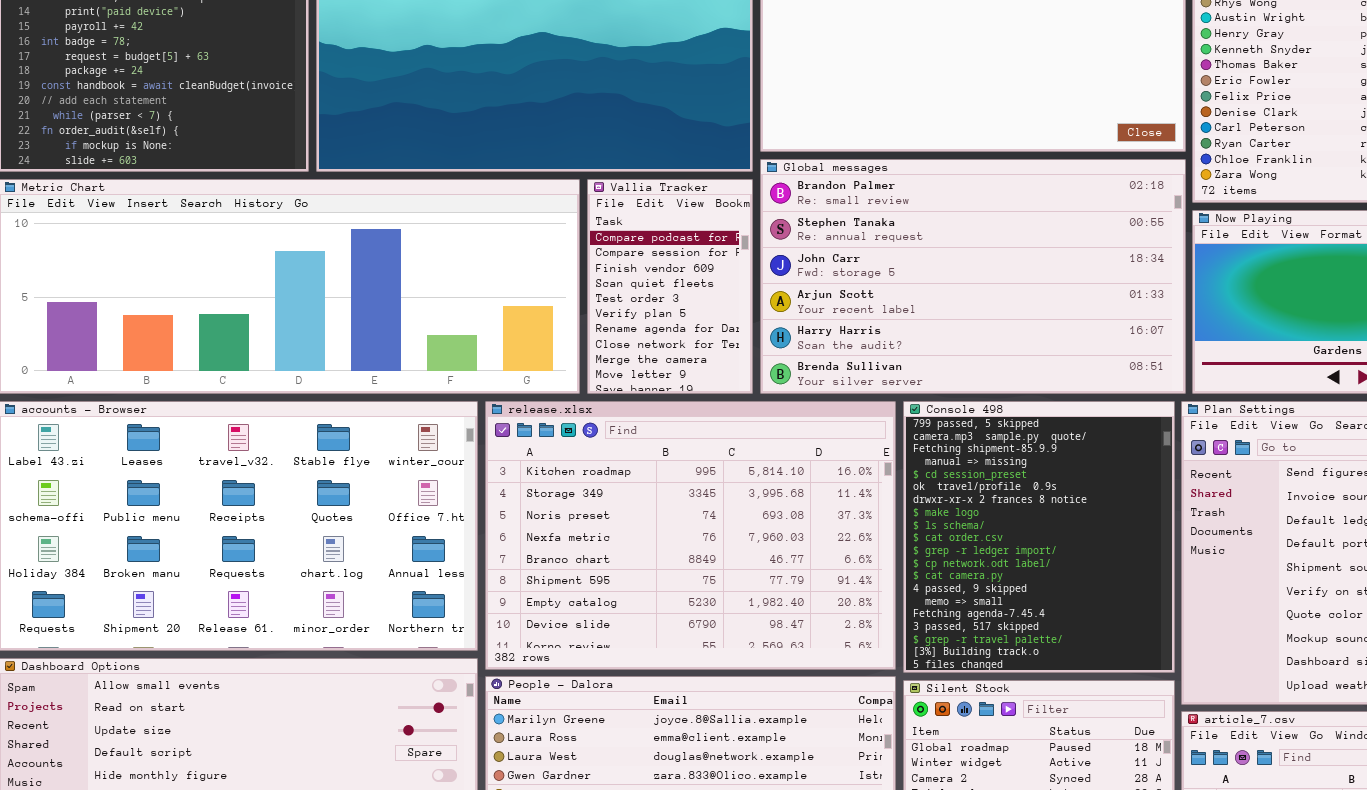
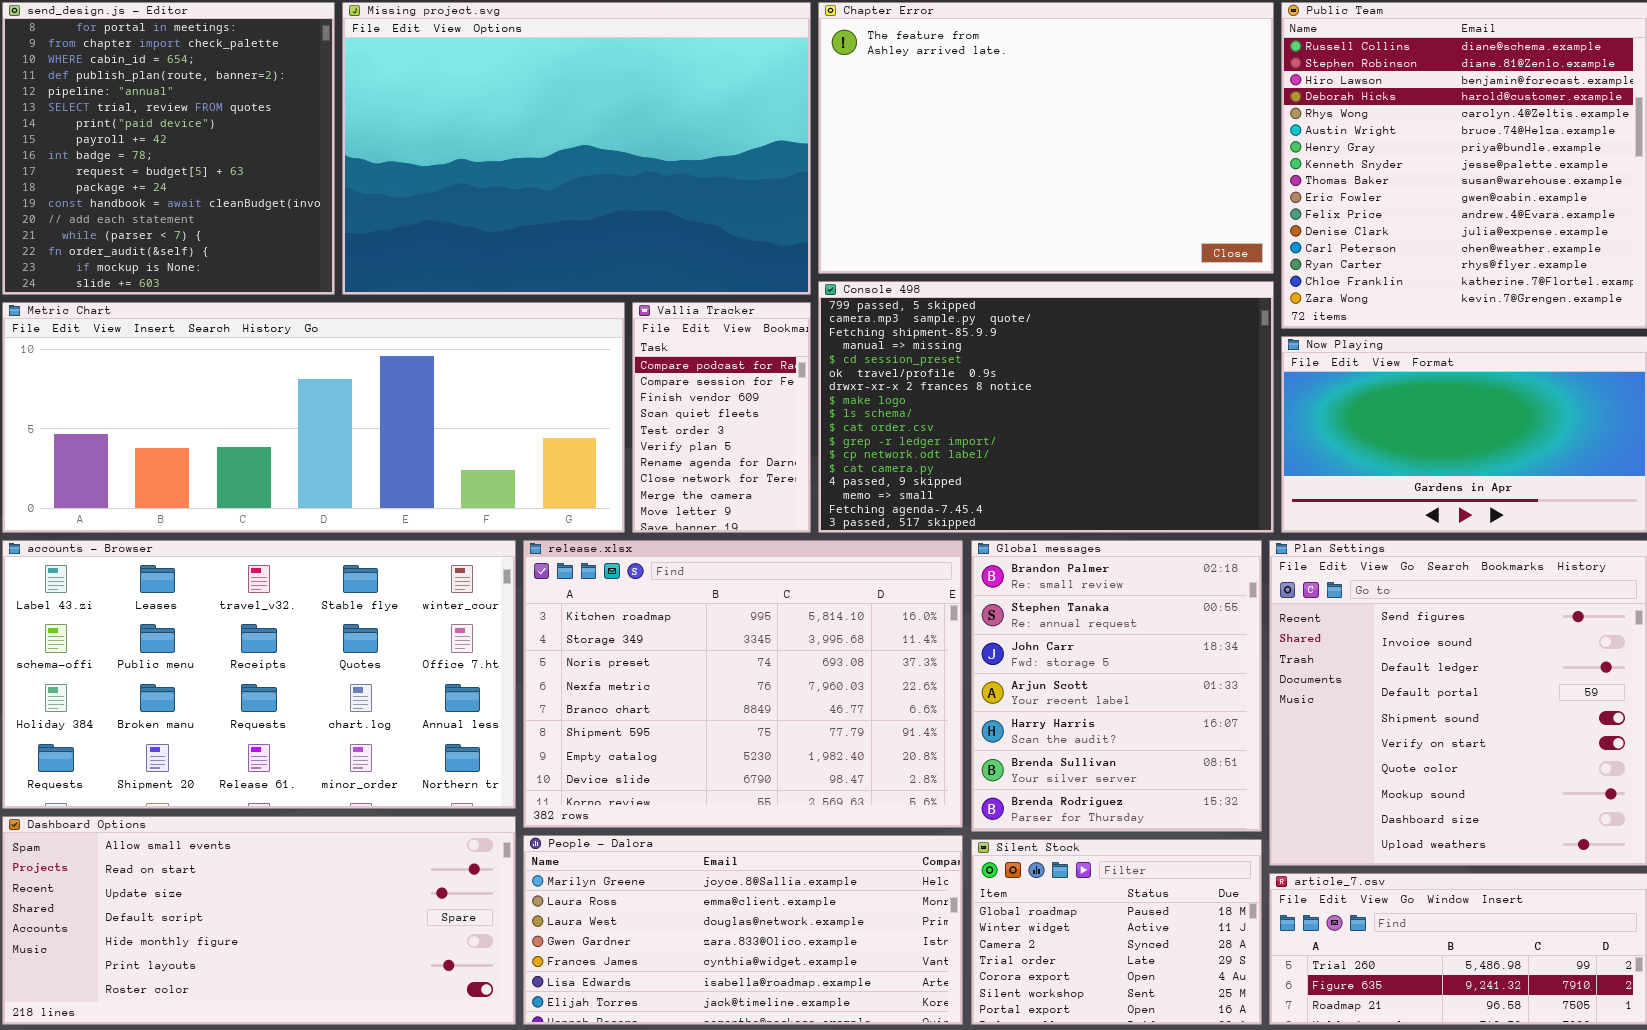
Global messages: [760,159,1186,394] -> [971,540,1262,832], moved, resized
Console 498: [903,401,1175,673] -> [818,281,1274,533], moved, resized

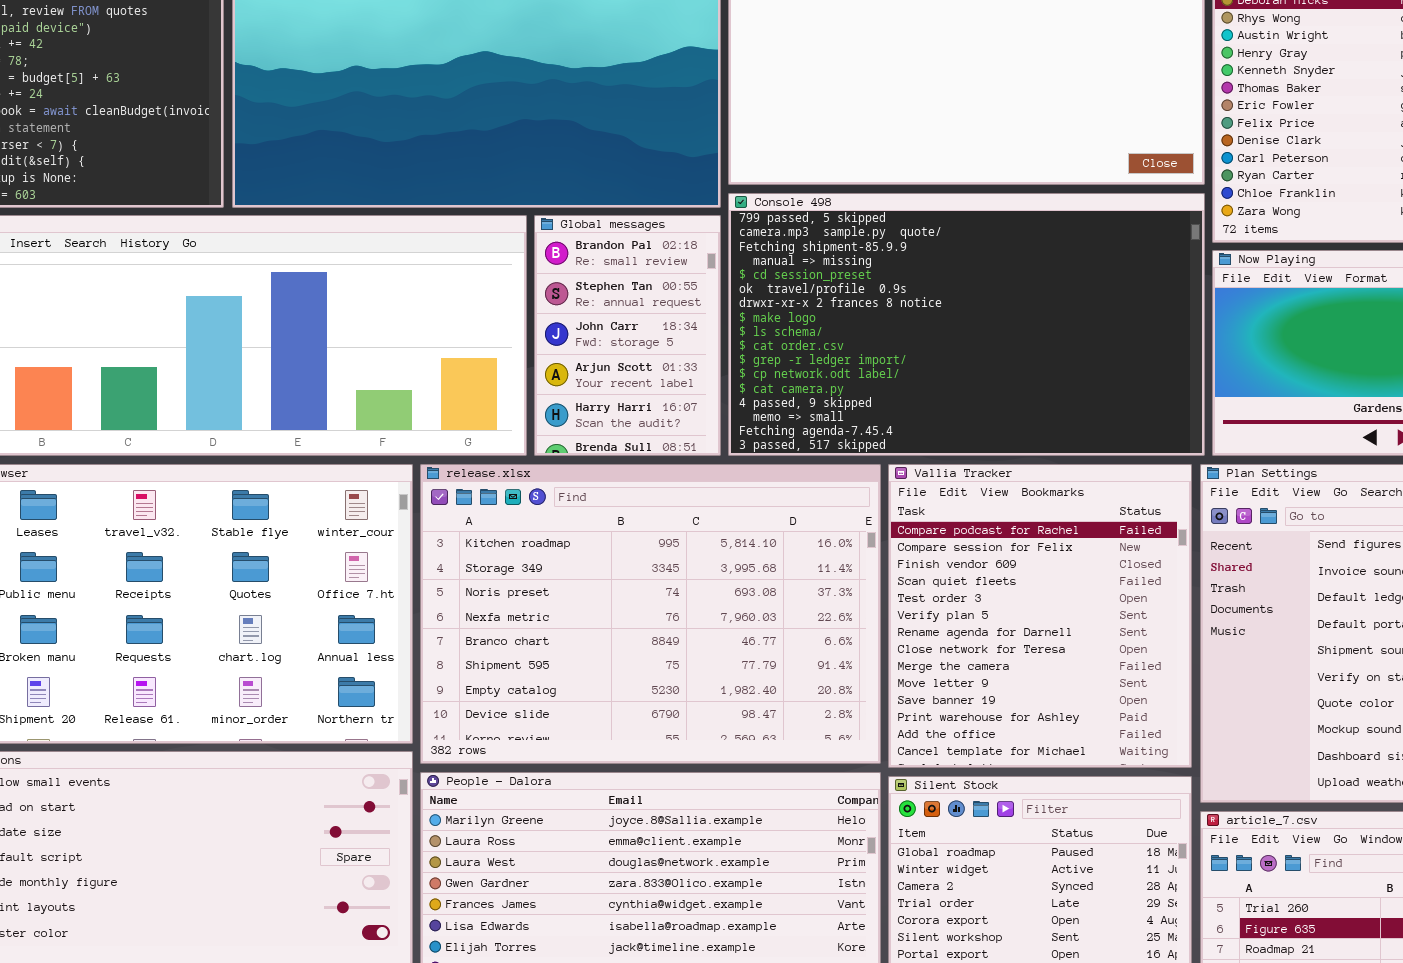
Vallia Tracker: [632,302,811,533] -> [888,464,1192,768], moved, resized
Global messages: [971,540,1262,832] -> [534,215,721,456], moved, resized

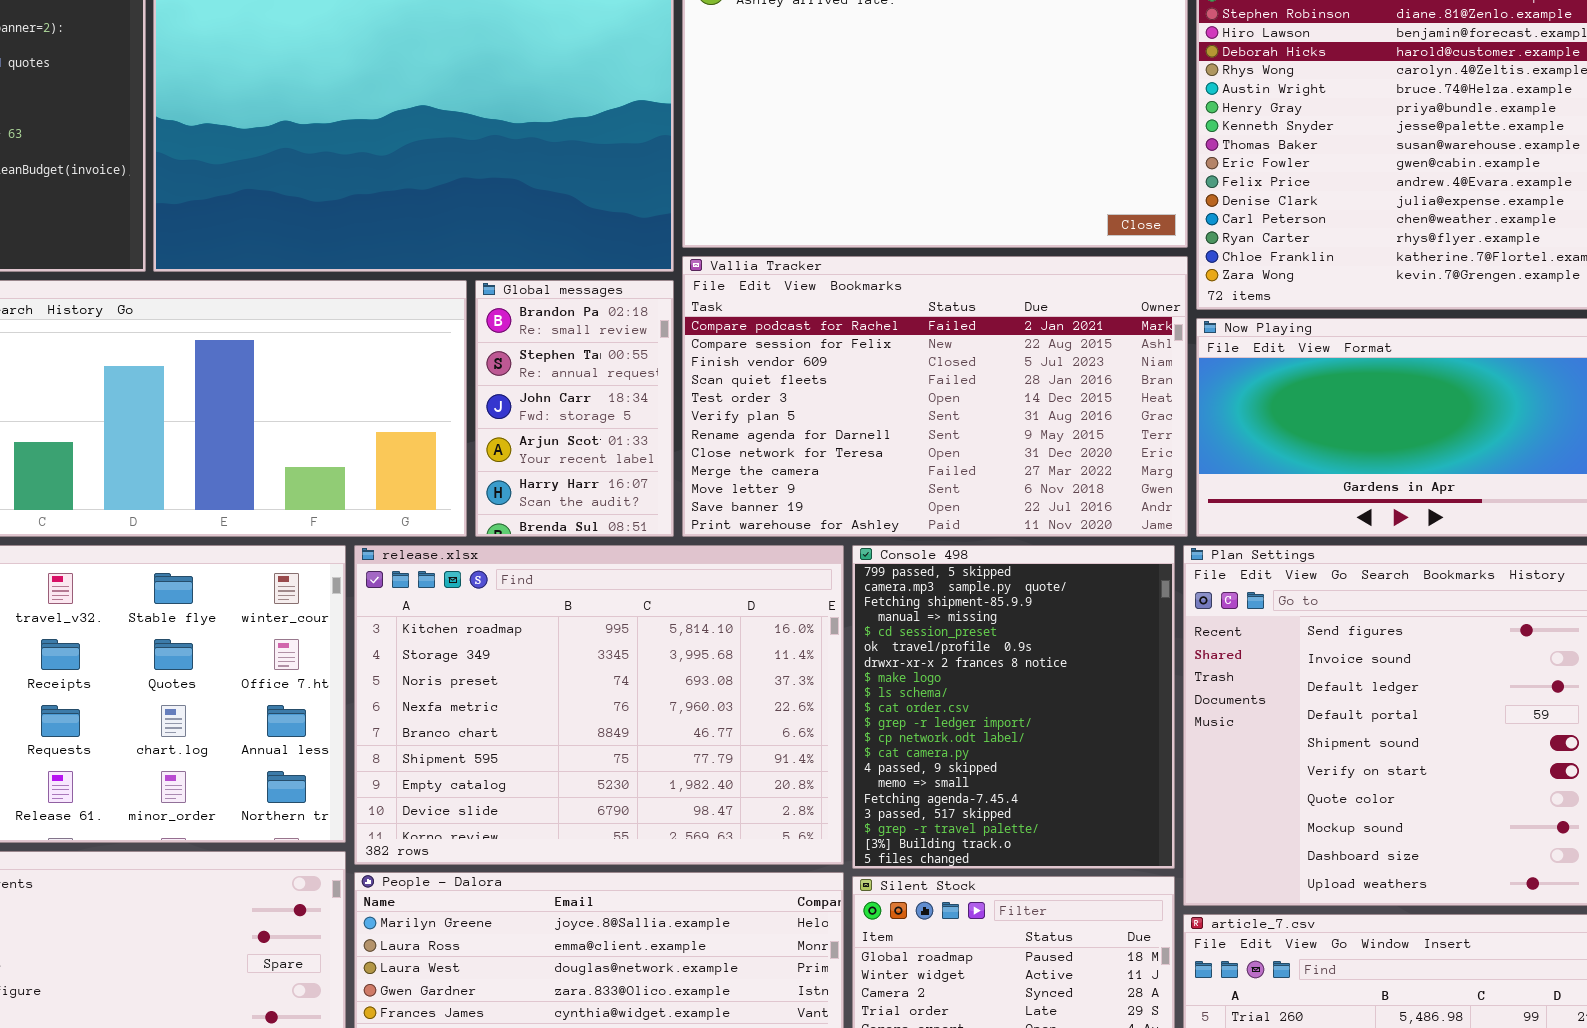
Console 498: [728,193,1205,456] -> [852,545,1175,869], moved, resized
Vallia Tracker: [888,464,1192,768] -> [682,256,1188,537], moved, resized

